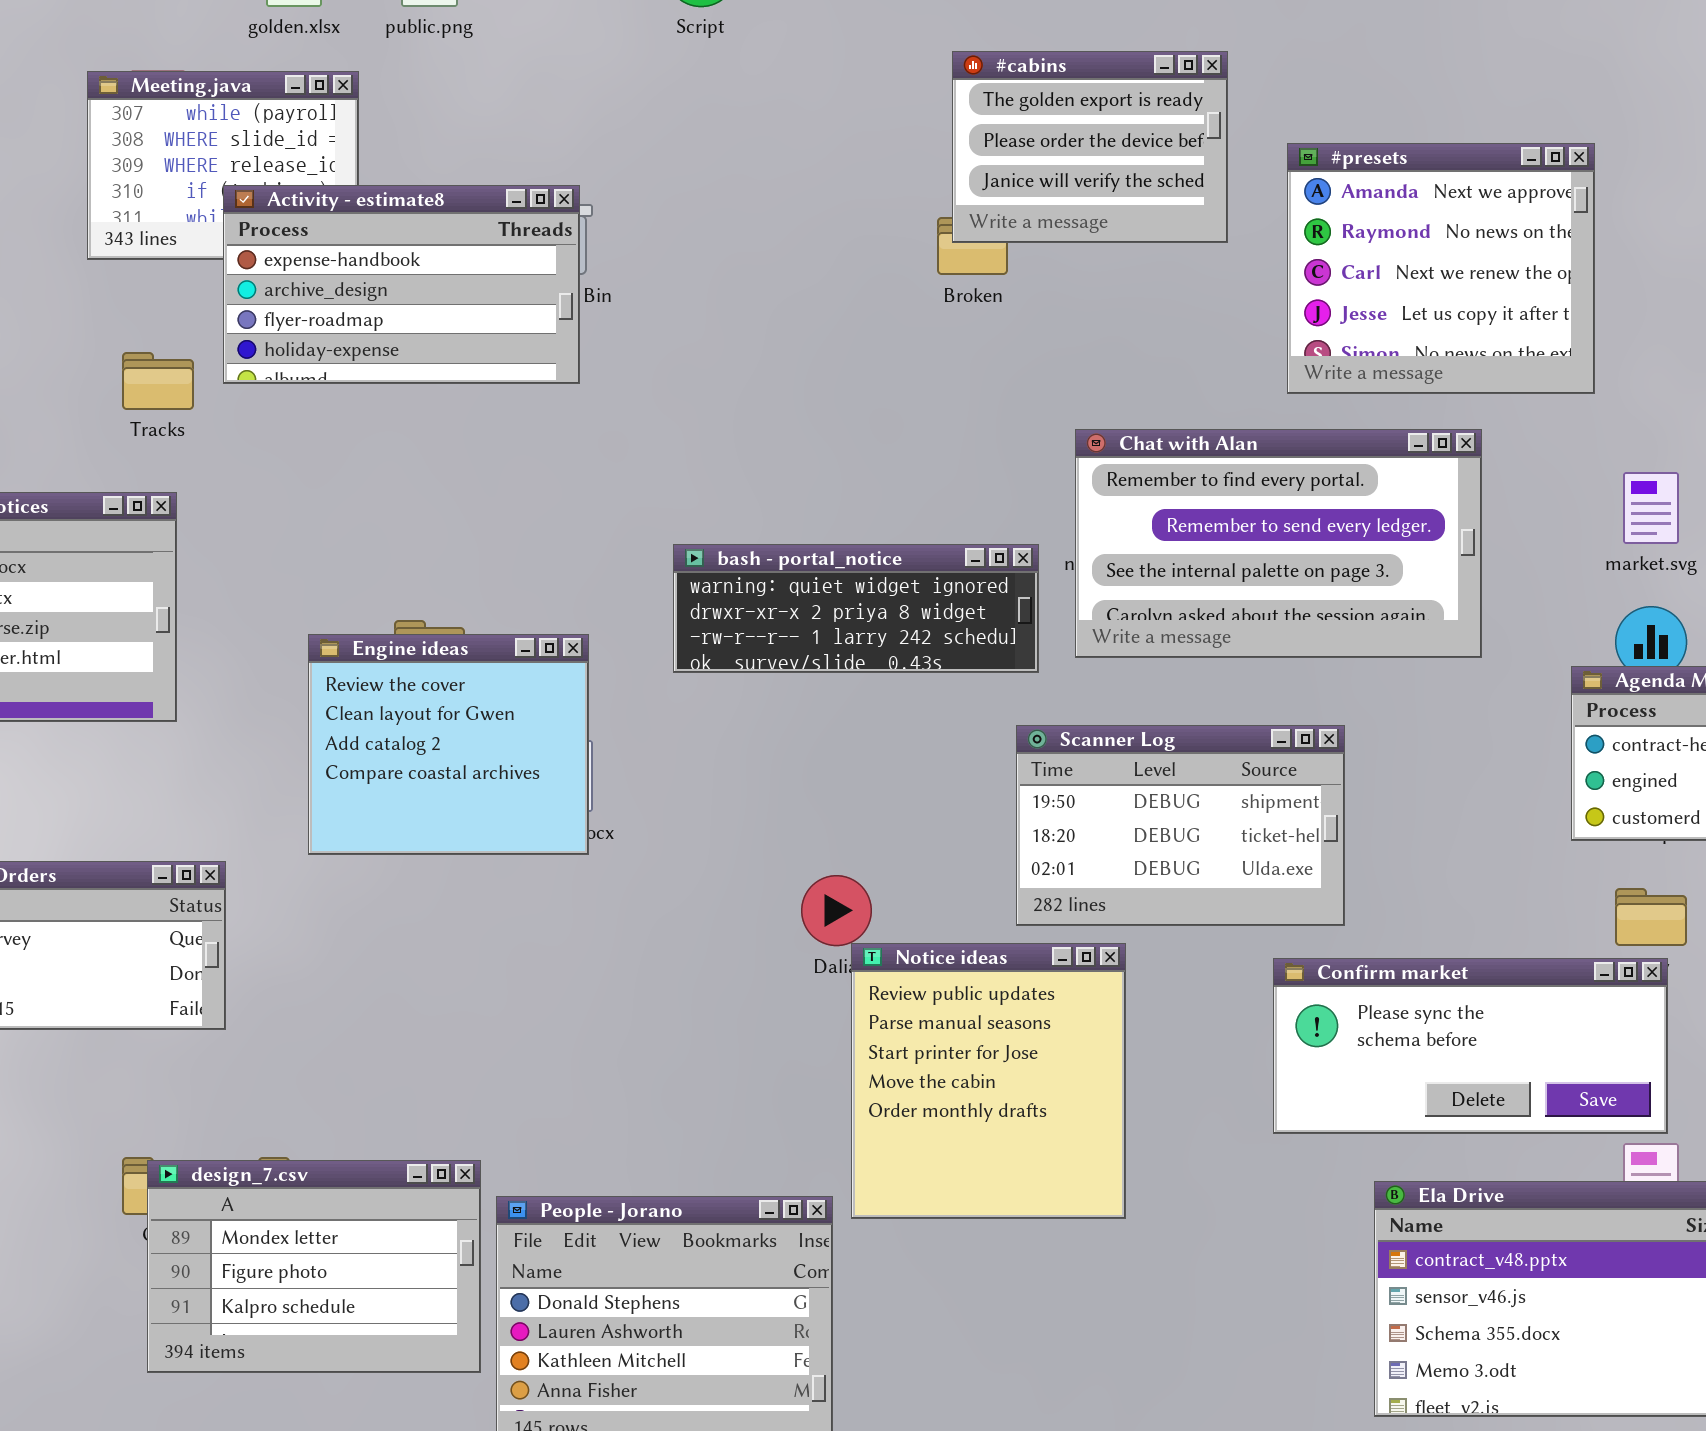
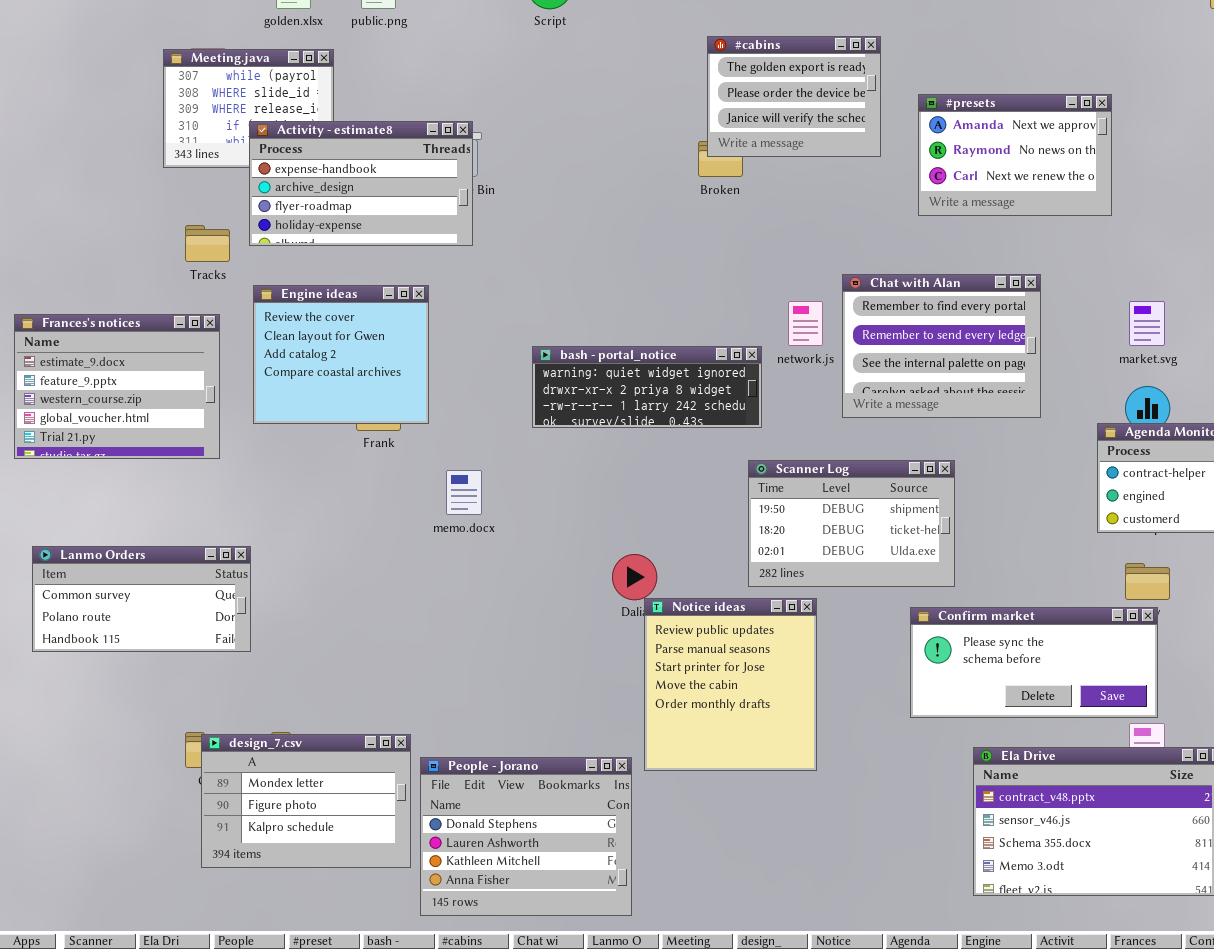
#presets: [1287,143,1595,394] -> [918,94,1112,216], resized
Chat with Alan: [1075,429,1482,658] -> [842,274,1041,418], resized
Engine ideas: [308,634,589,855] -> [253,285,429,424], moved

